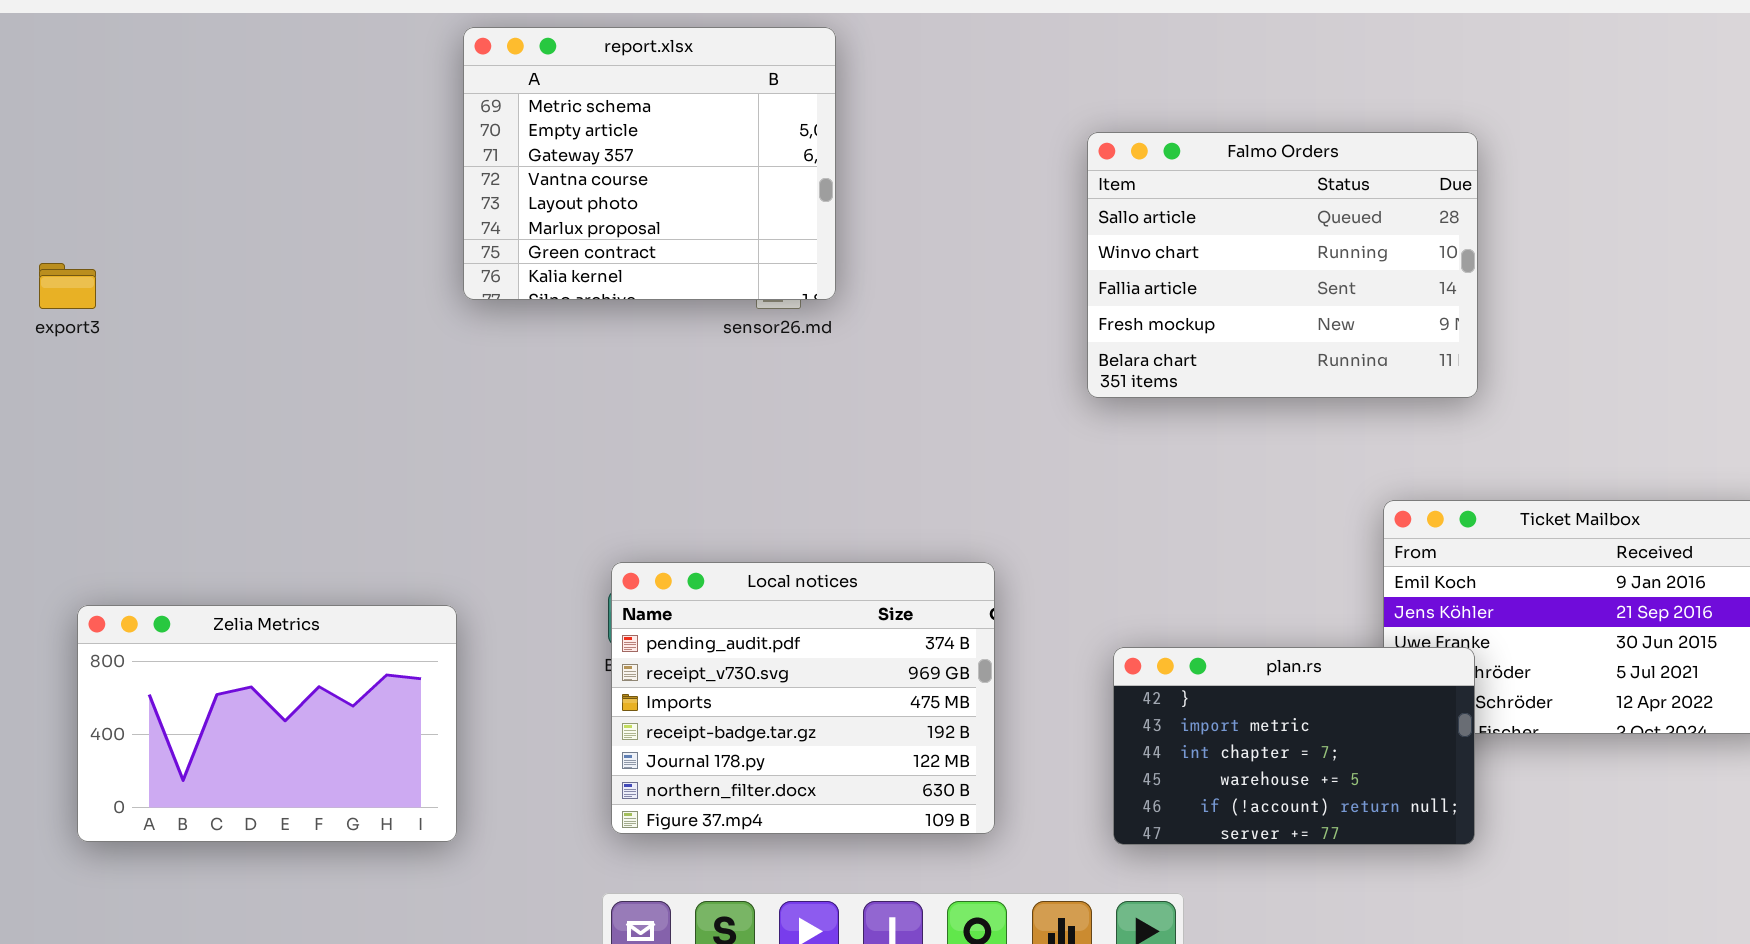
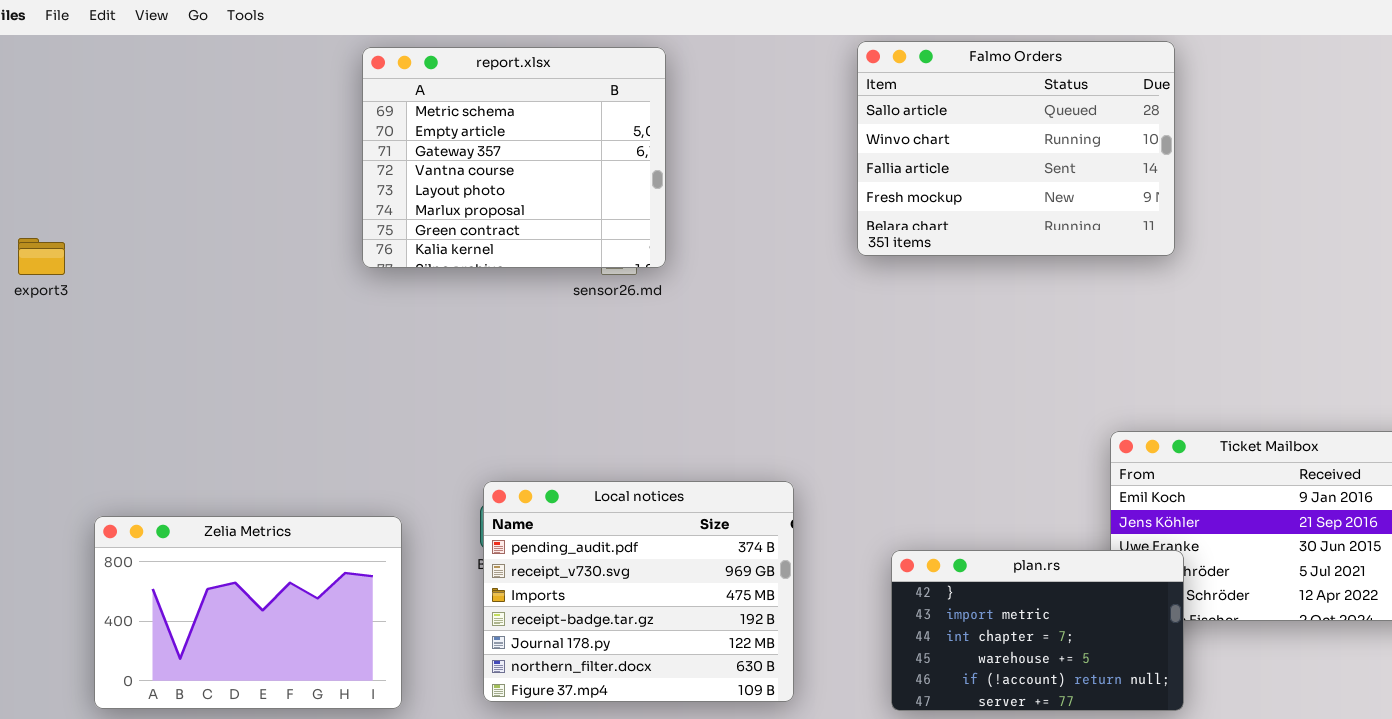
Falmo Orders: [1087,132,1478,398] -> [857,41,1175,256], moved
Zelia Metrics: [77,605,457,842] -> [94,516,402,709], moved

